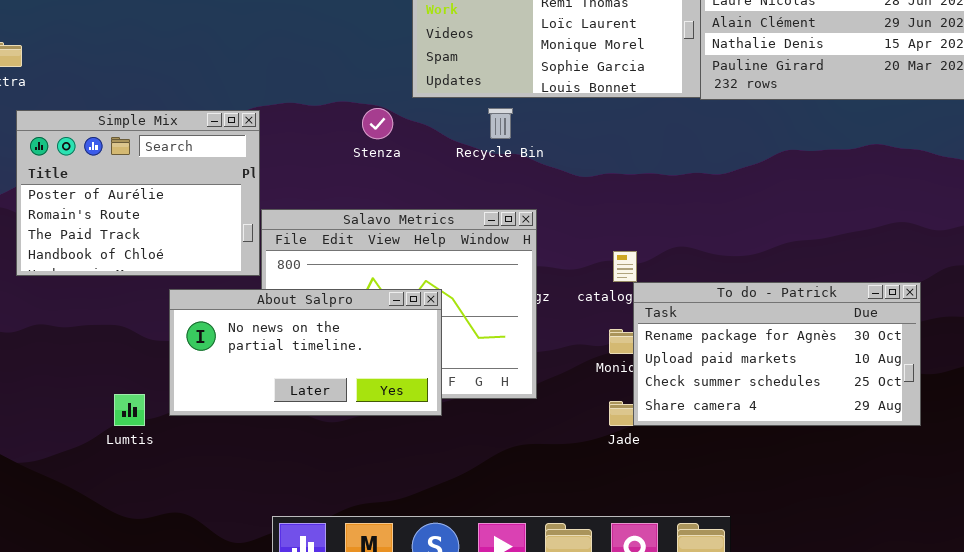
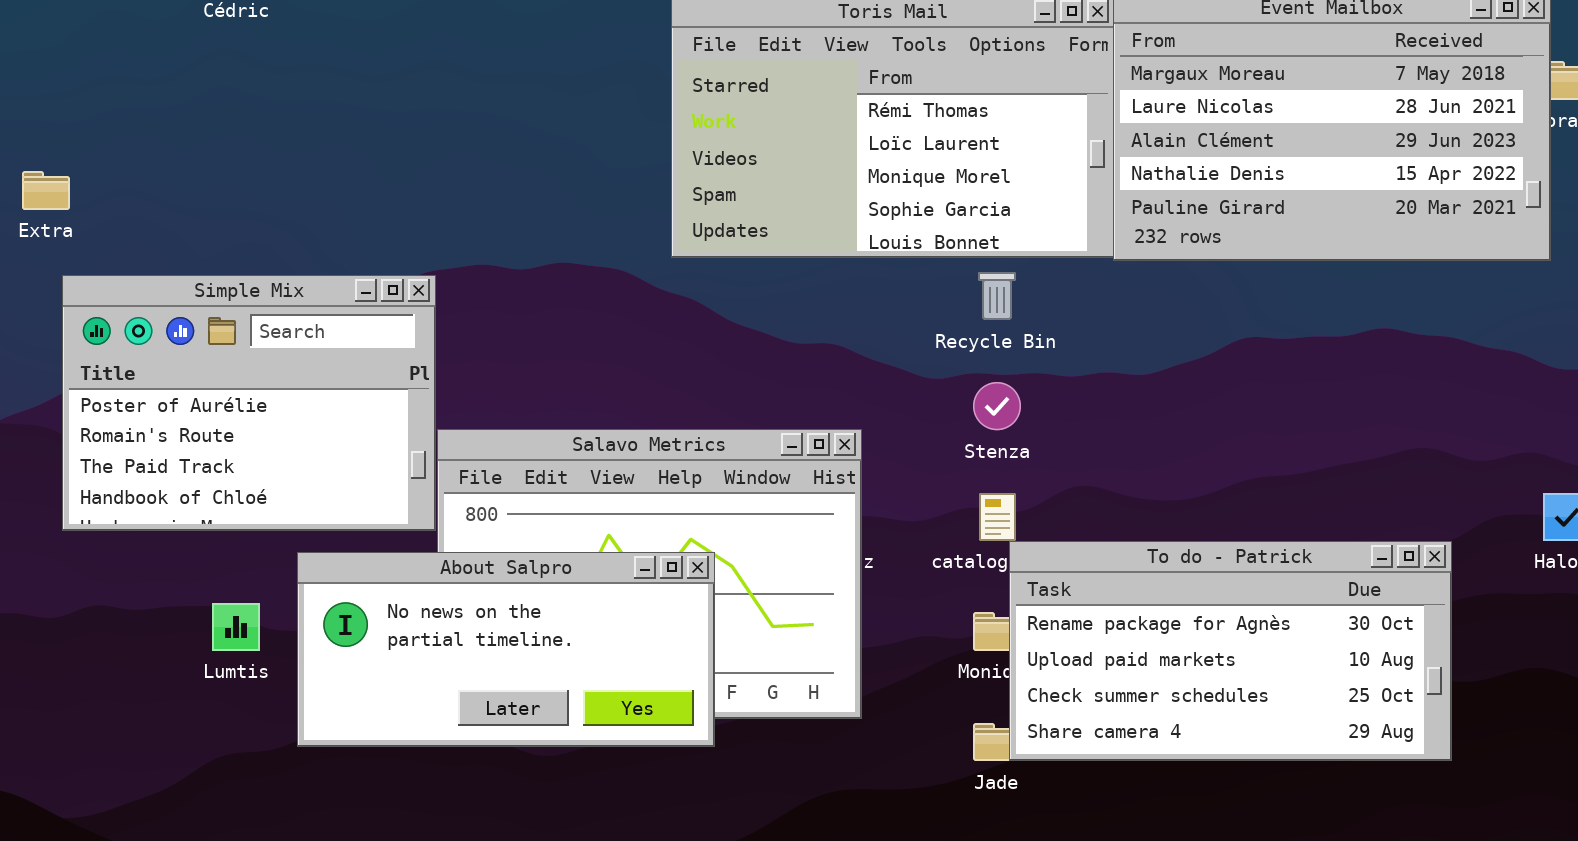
Stenza: [362,108,393,139] -> [973,382,1021,430], moved
Recycle Bin: [488,108,513,139] -> [978,272,1016,320], moved
Lumtis: [114,394,145,426] -> [212,603,260,651], moved

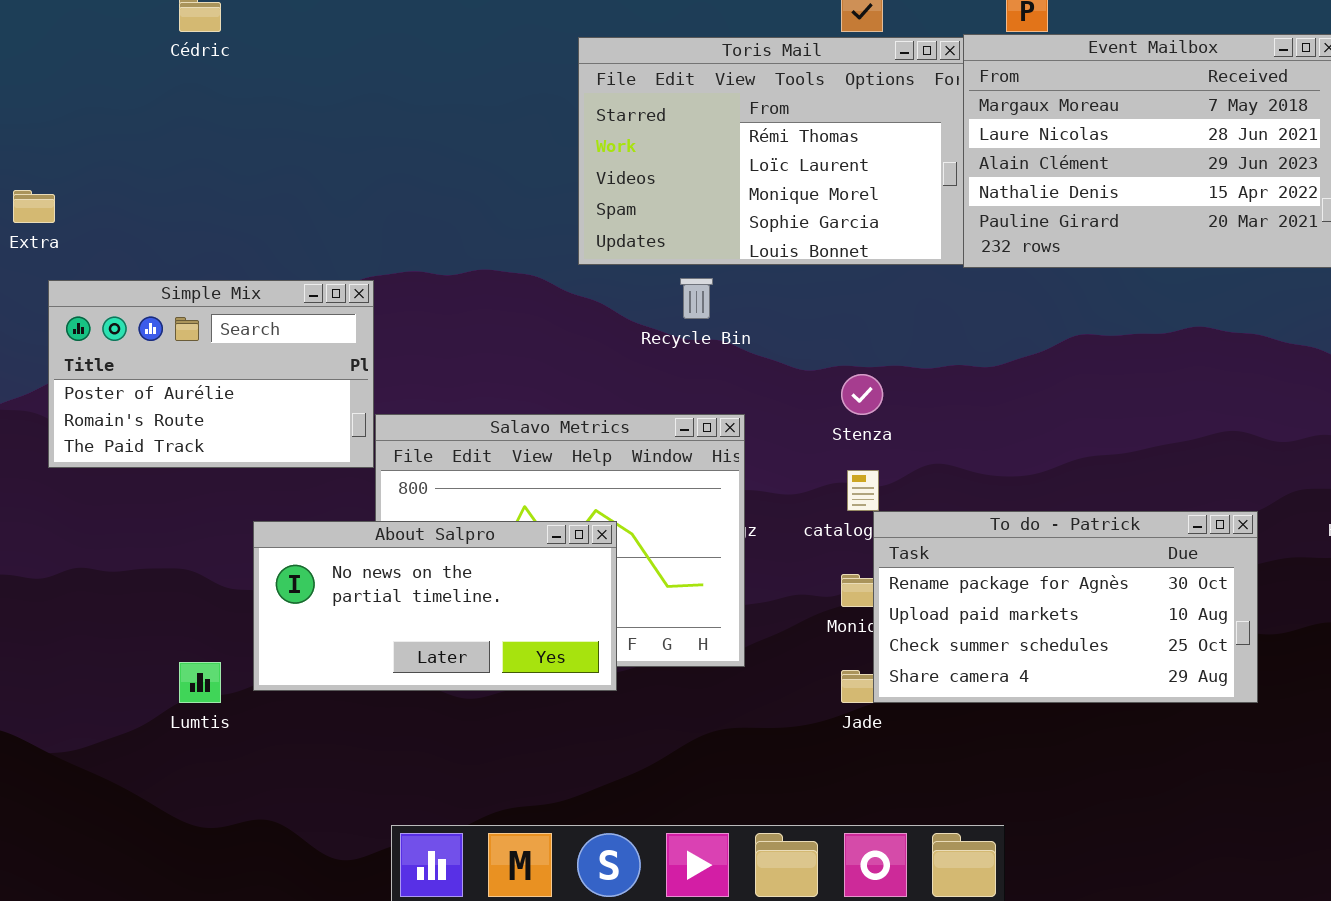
Recycle Bin: [978,272,1016,320] -> [680,278,713,319], moved
Simple Mix: [62,275,436,531] -> [48,280,374,468], resized
Lumtis: [212,603,260,651] -> [179,662,221,703], moved

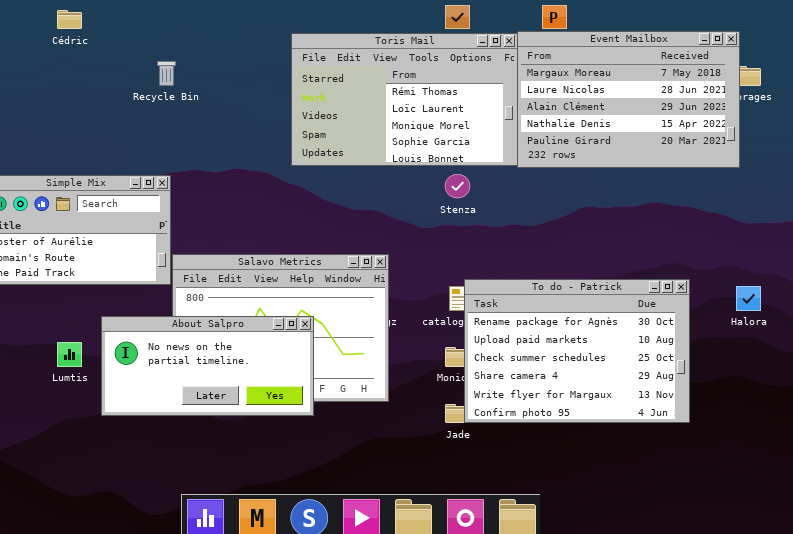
Recycle Bin: [680,278,713,319] -> [157,61,176,86], moved
Stenza: [841,374,883,415] -> [445,174,470,198], moved
To do - Patrick: [873,511,1258,703] -> [464,279,690,423], resized
Lumtis: [179,662,221,703] -> [57,342,82,367], moved

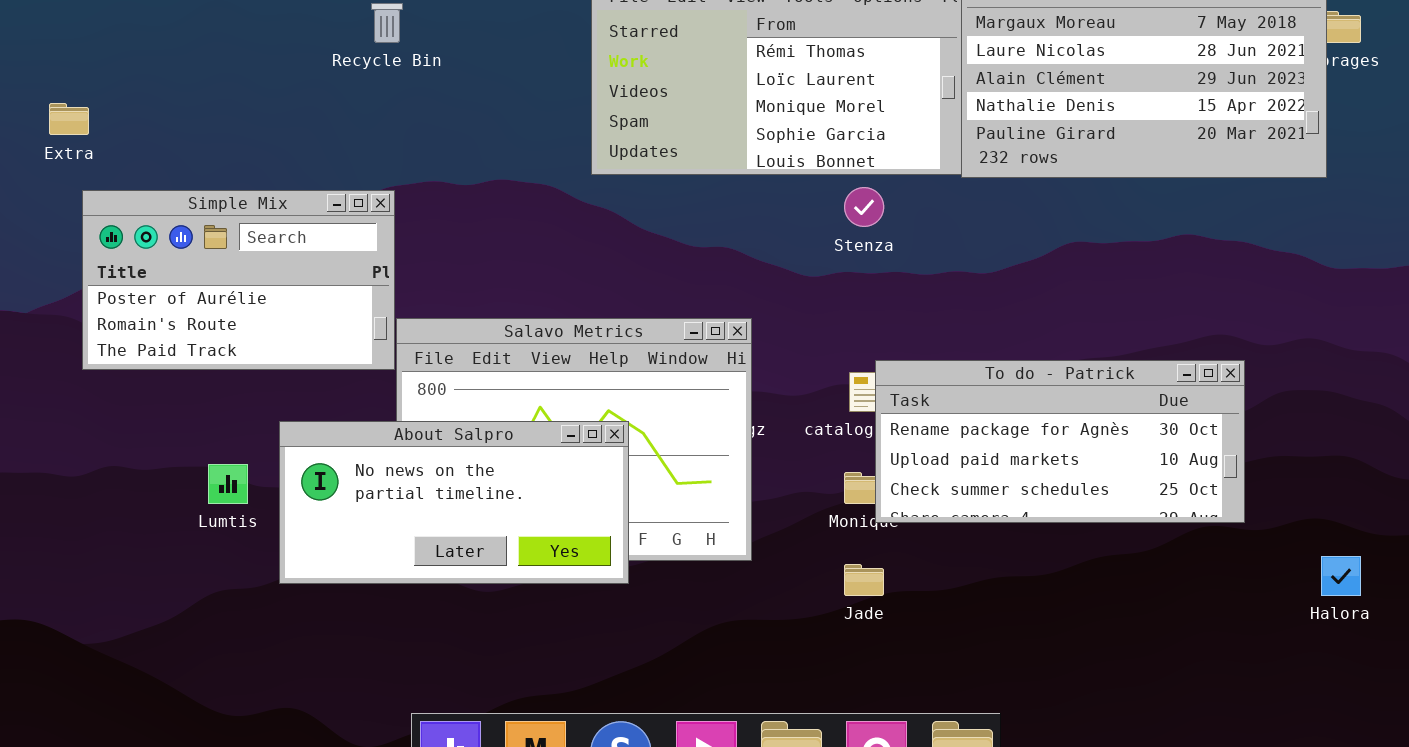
To do - Patrick: [464,279,690,423] -> [875,360,1245,523], resized
Halora: [736,286,761,311] -> [1321,556,1361,596], moved

